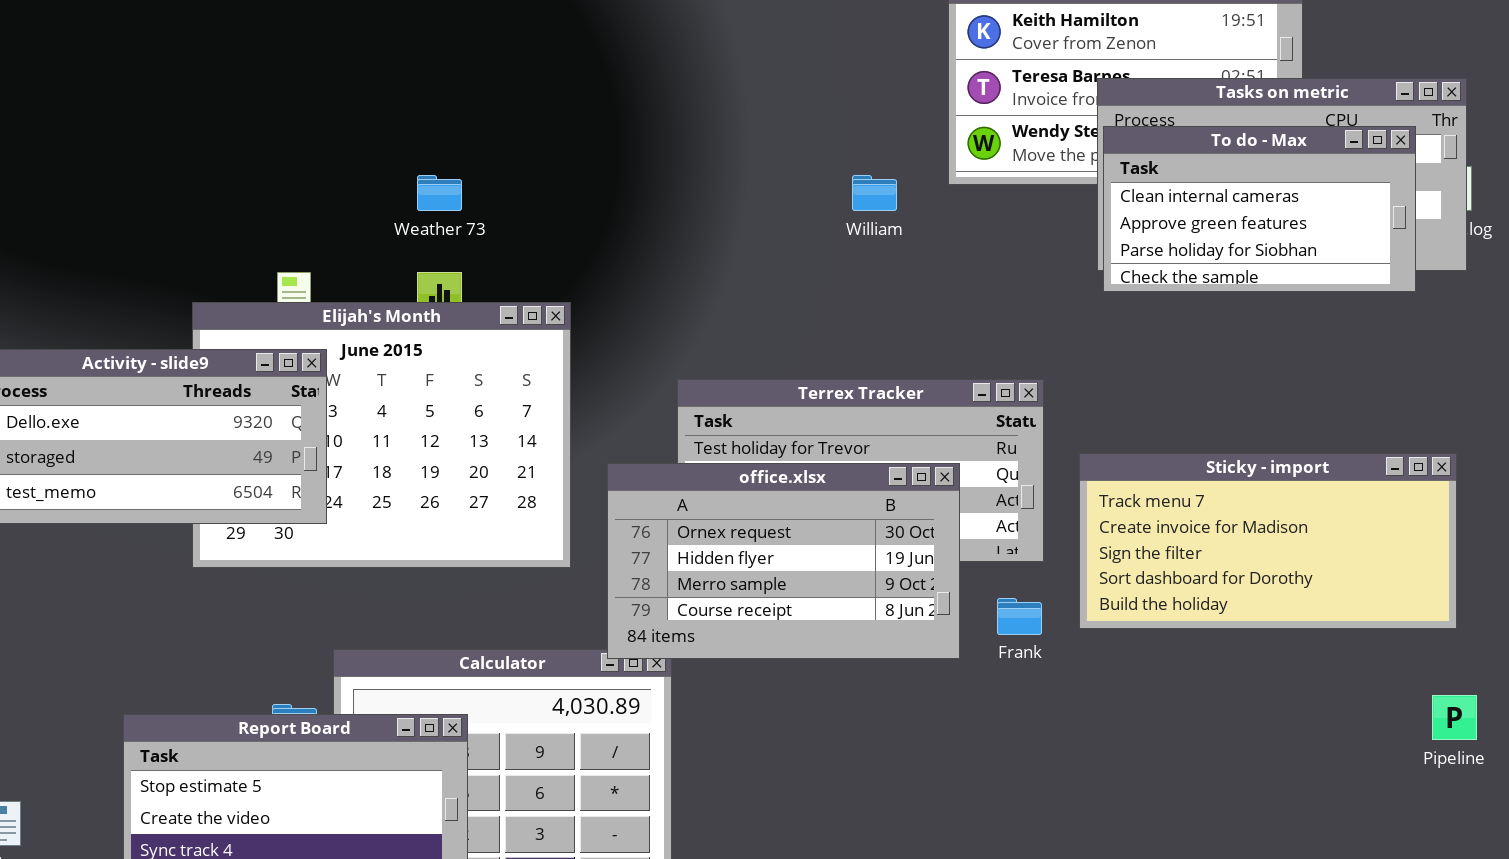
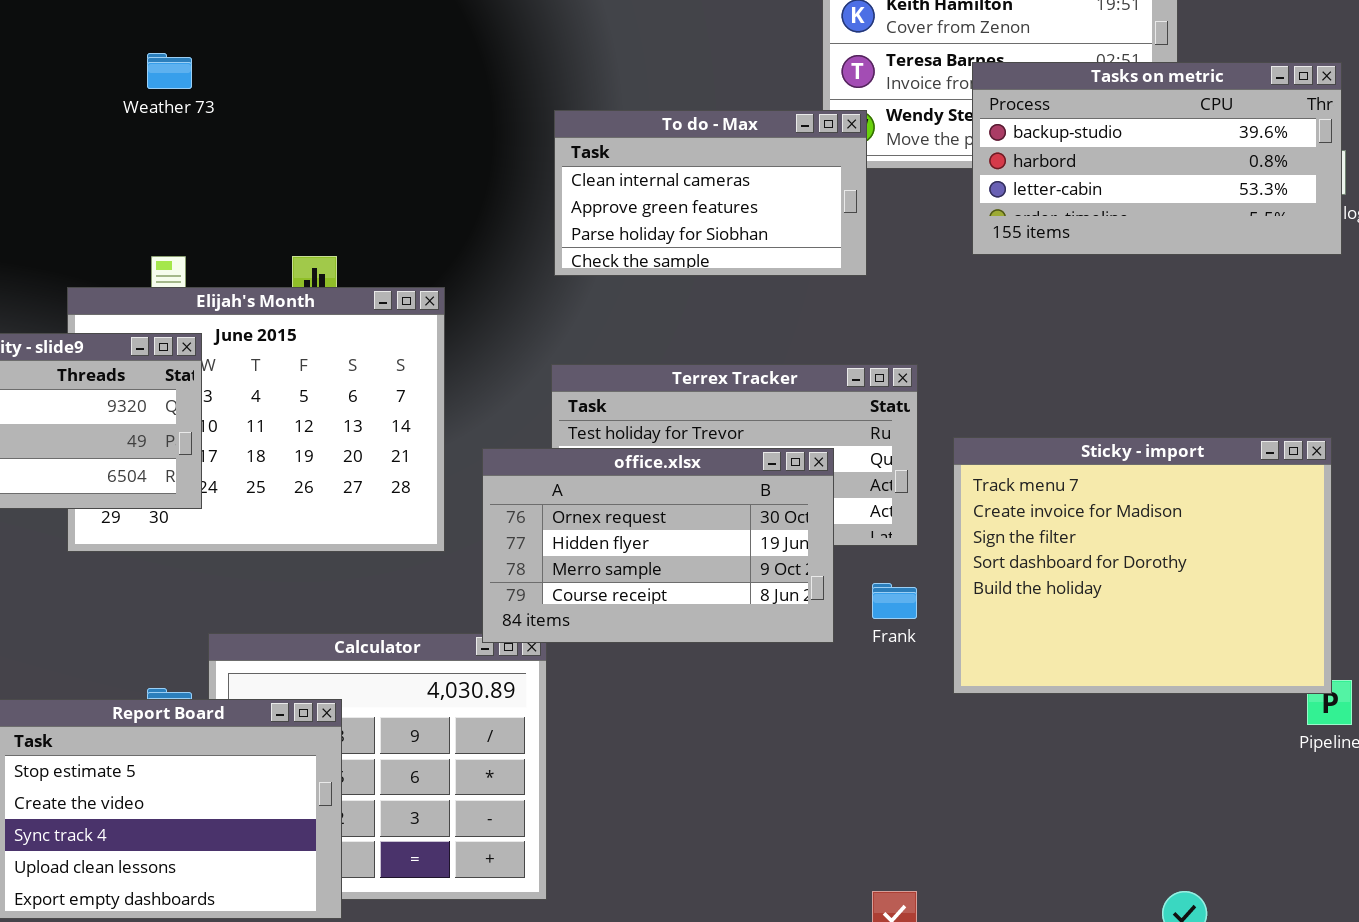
To do - Max: [1103,126,1416,292] -> [554,110,867,276], moved
Weather 73: [417,175,462,211] -> [147,53,192,89], moved
Sticky - import: [1079,453,1457,629] -> [953,437,1332,694], resized

